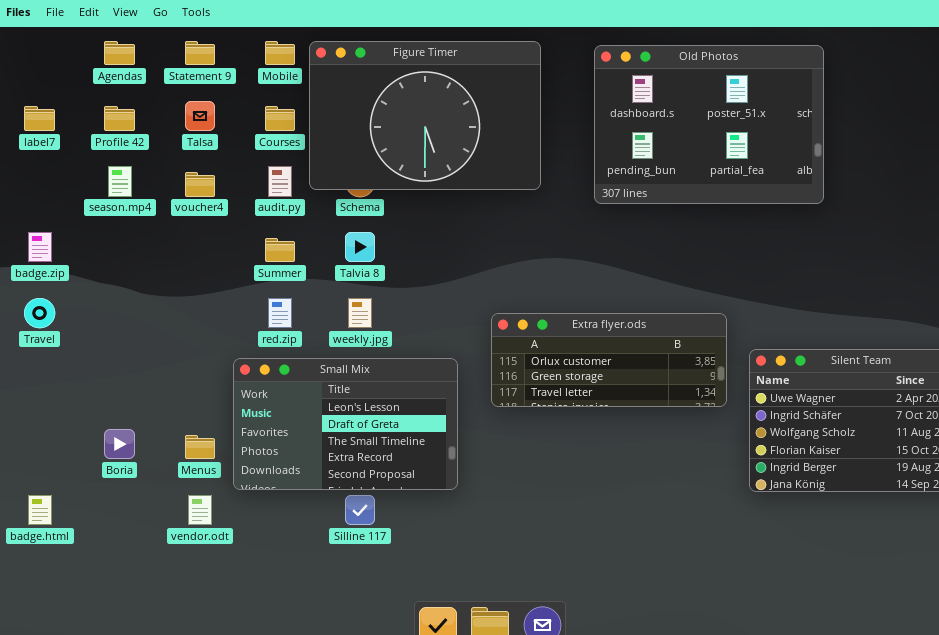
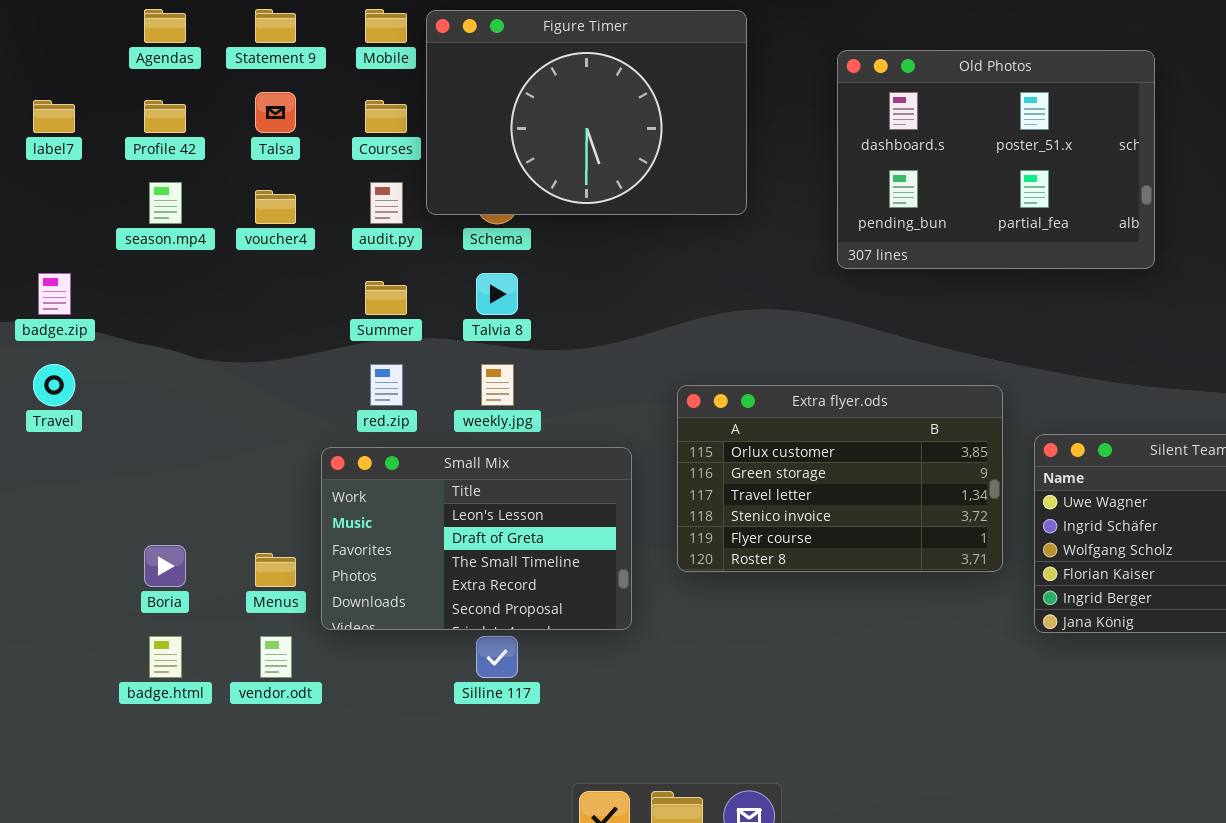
Old Photos: [594,45,824,204] -> [837,50,1155,269], moved
Extra flyer.ods: [491,313,727,407] -> [677,385,1003,572], resized
badge.html: [28,495,52,525] -> [149,636,182,678], moved

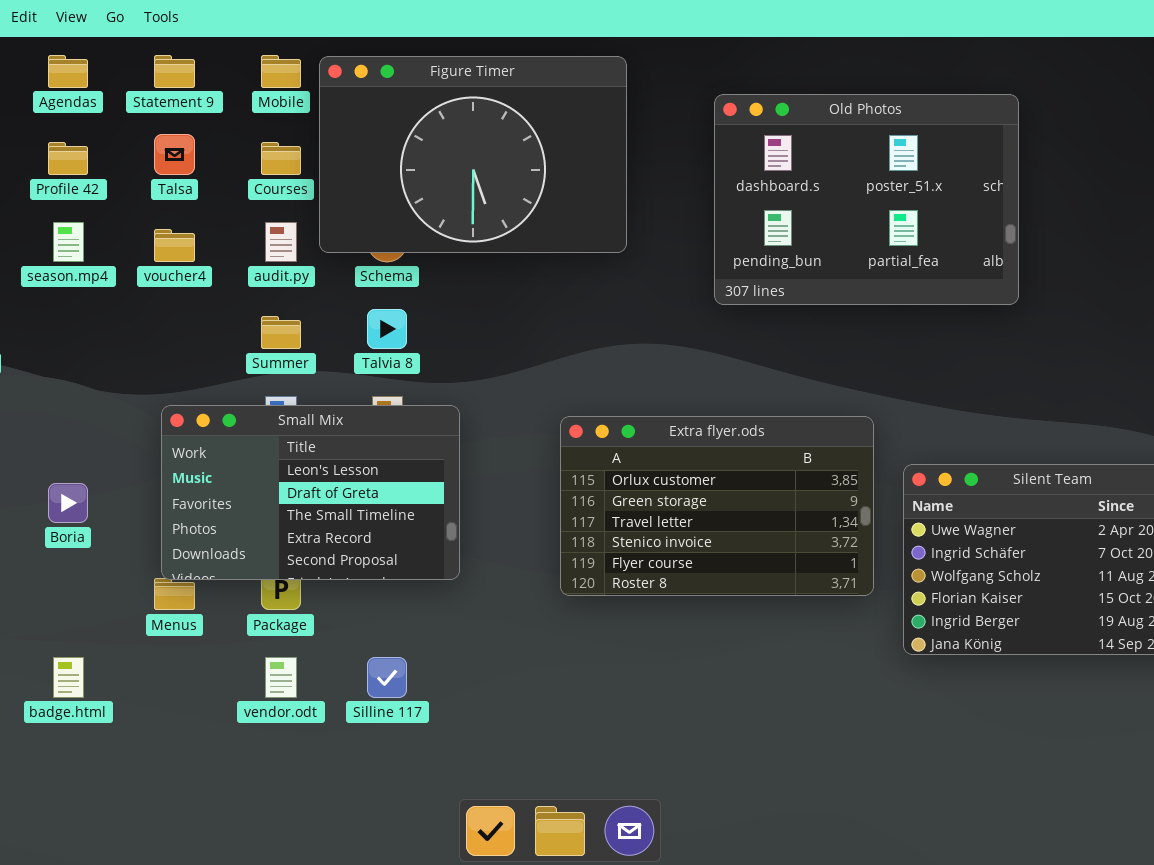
Small Mix: [321,447,632,630] -> [161,405,460,580], moved
Boria: [144,545,186,587] -> [48,483,88,523], moved
vendor.odt: [260,636,292,678] -> [265,657,297,698], moved

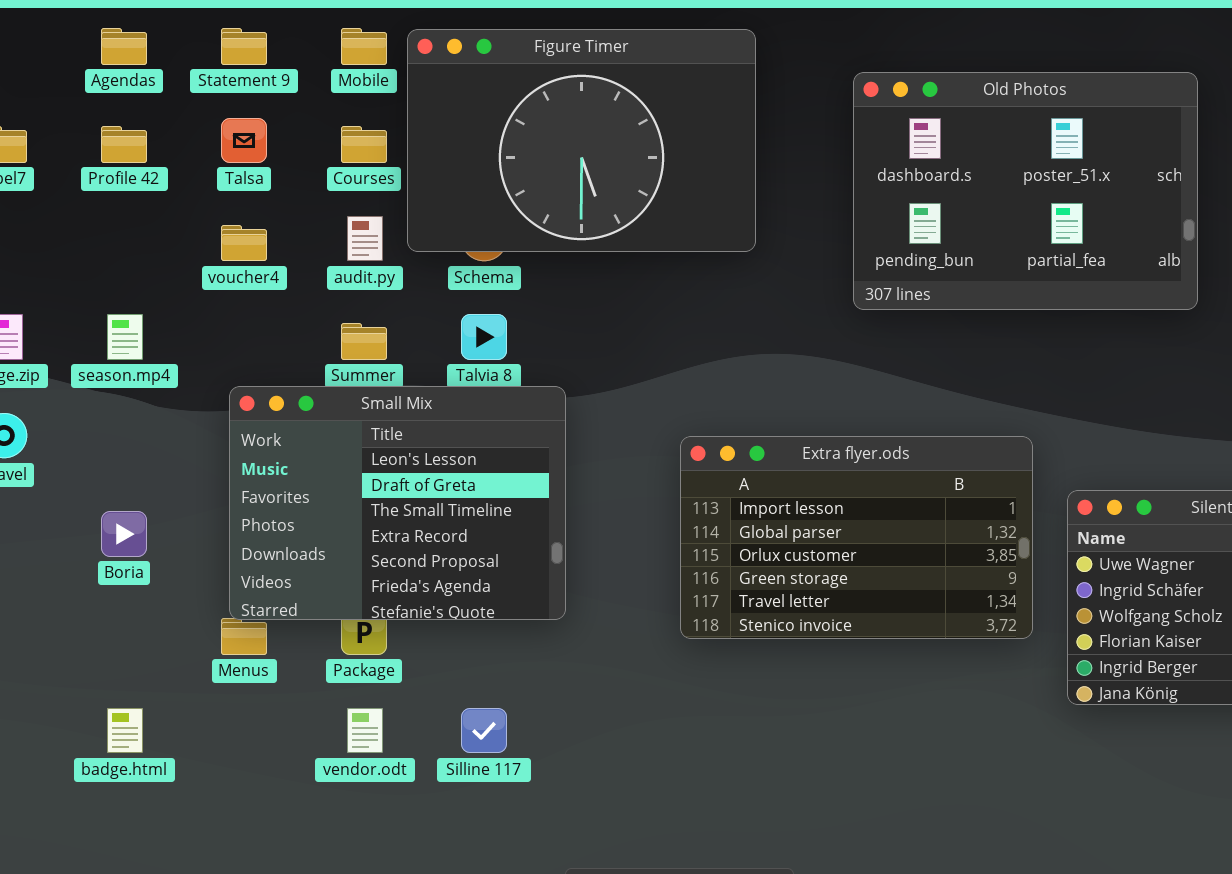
season.mp4: [53,222,84,262] -> [107,314,143,360], moved
Small Mix: [161,405,460,580] -> [229,386,566,620], resized
Extra flyer.ods: [560,416,874,596] -> [680,436,1033,639], scrolled up 2 rows

